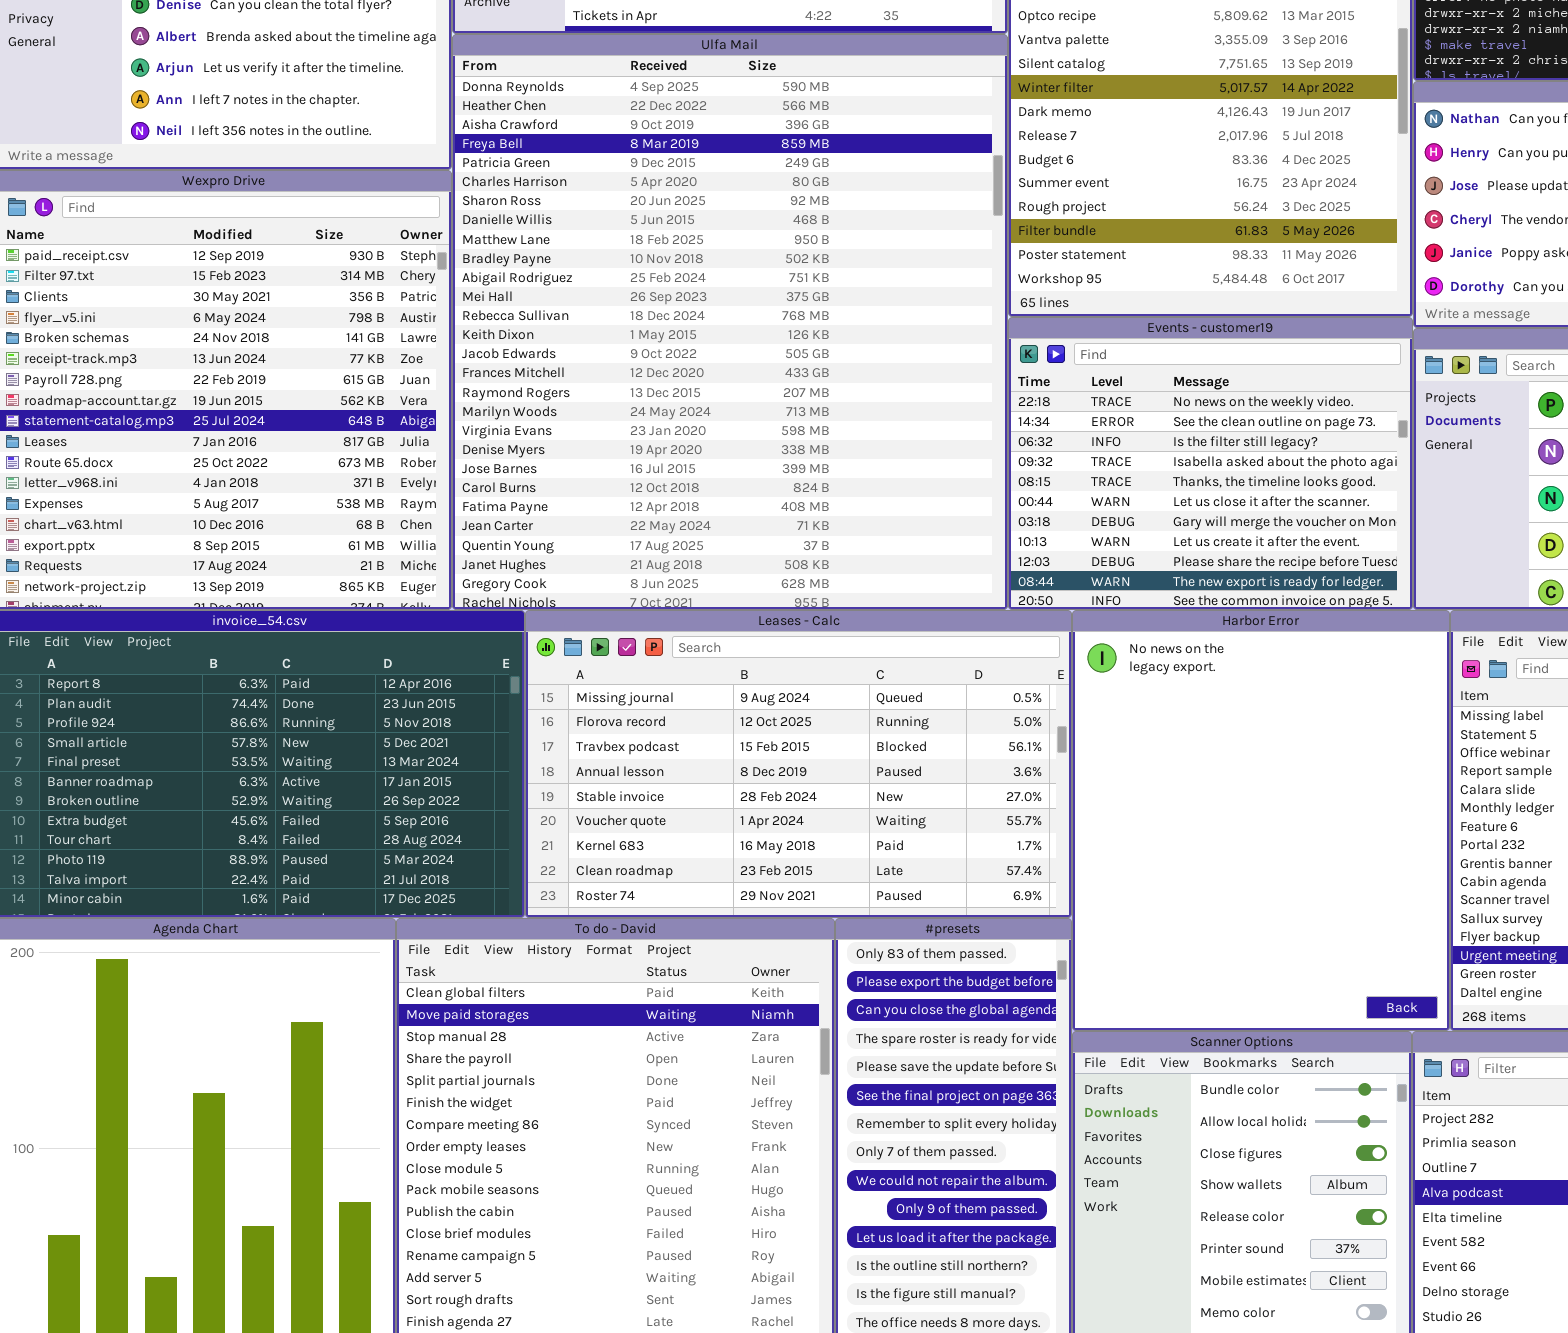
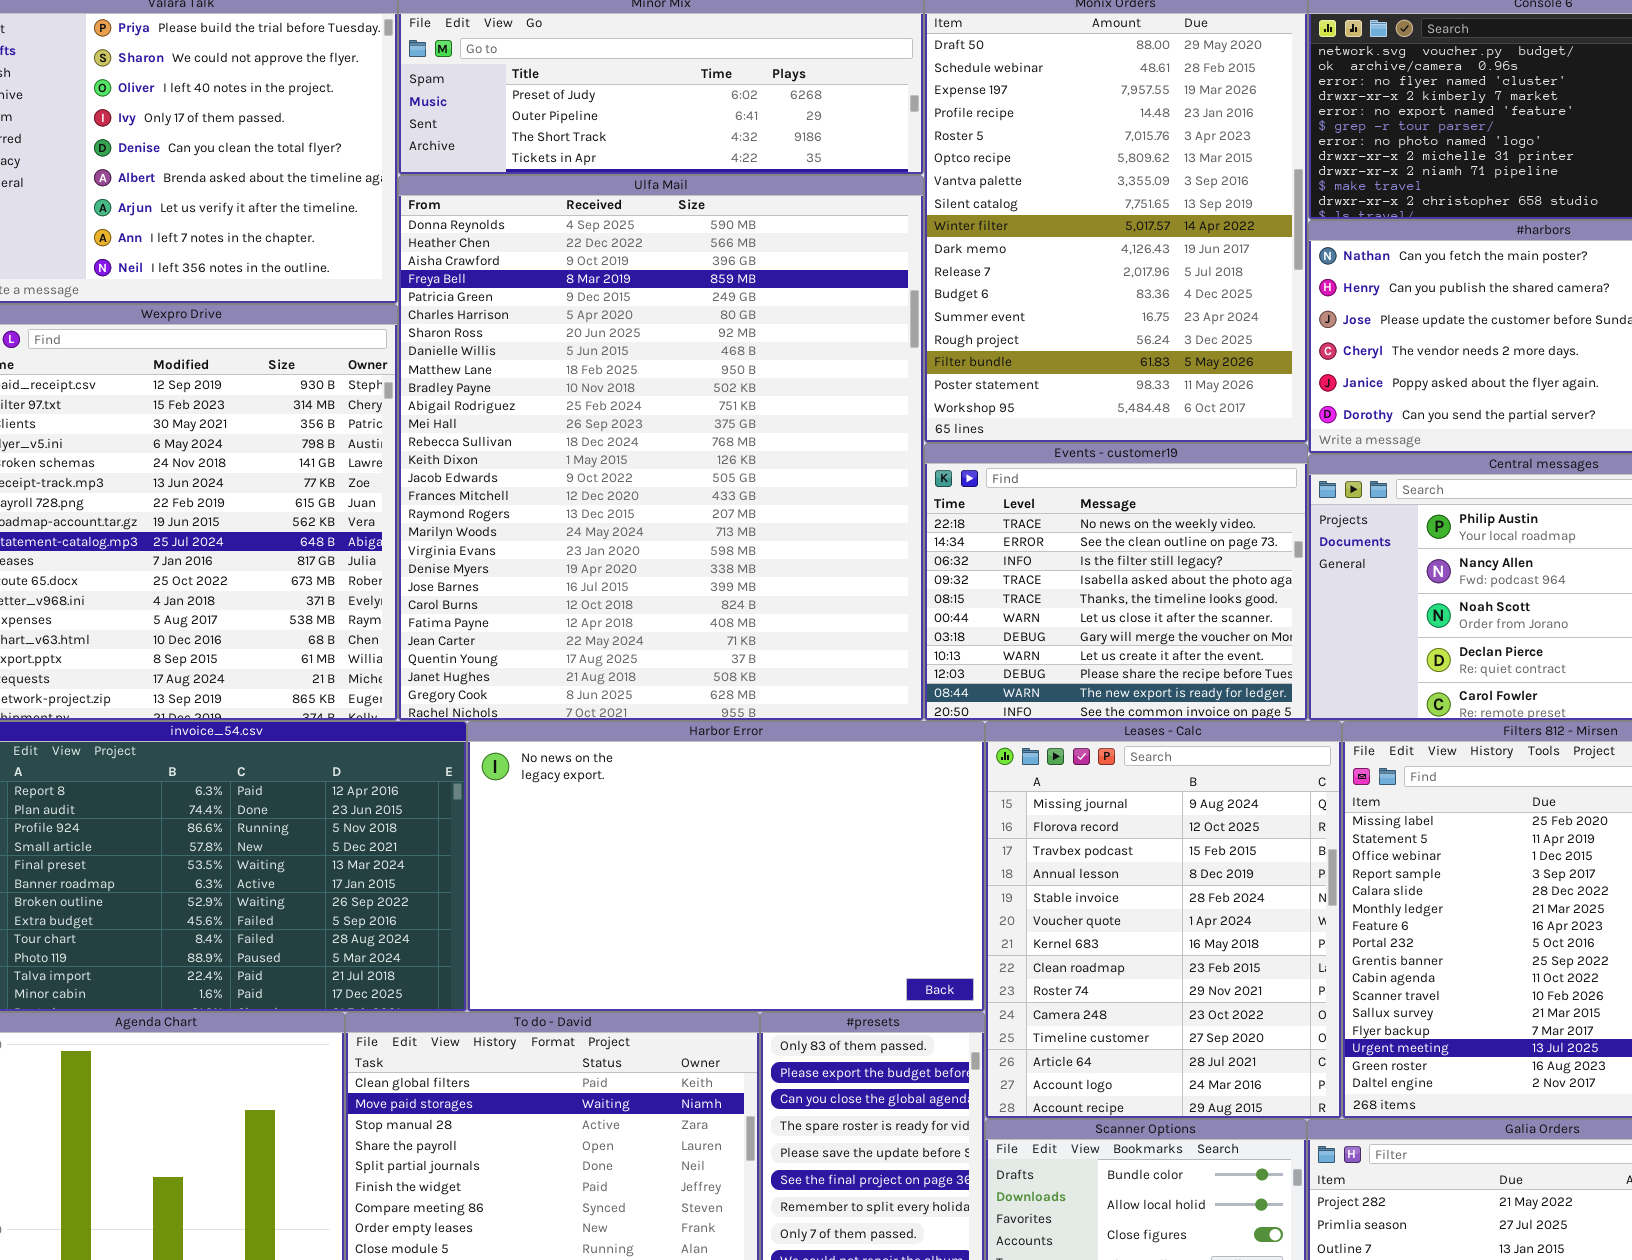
Leases - Calc: [525,610,1072,918] -> [985,721,1342,1119], moved, resized
Harbor Error: [1072,610,1450,1031] -> [467,721,985,1012], moved, resized

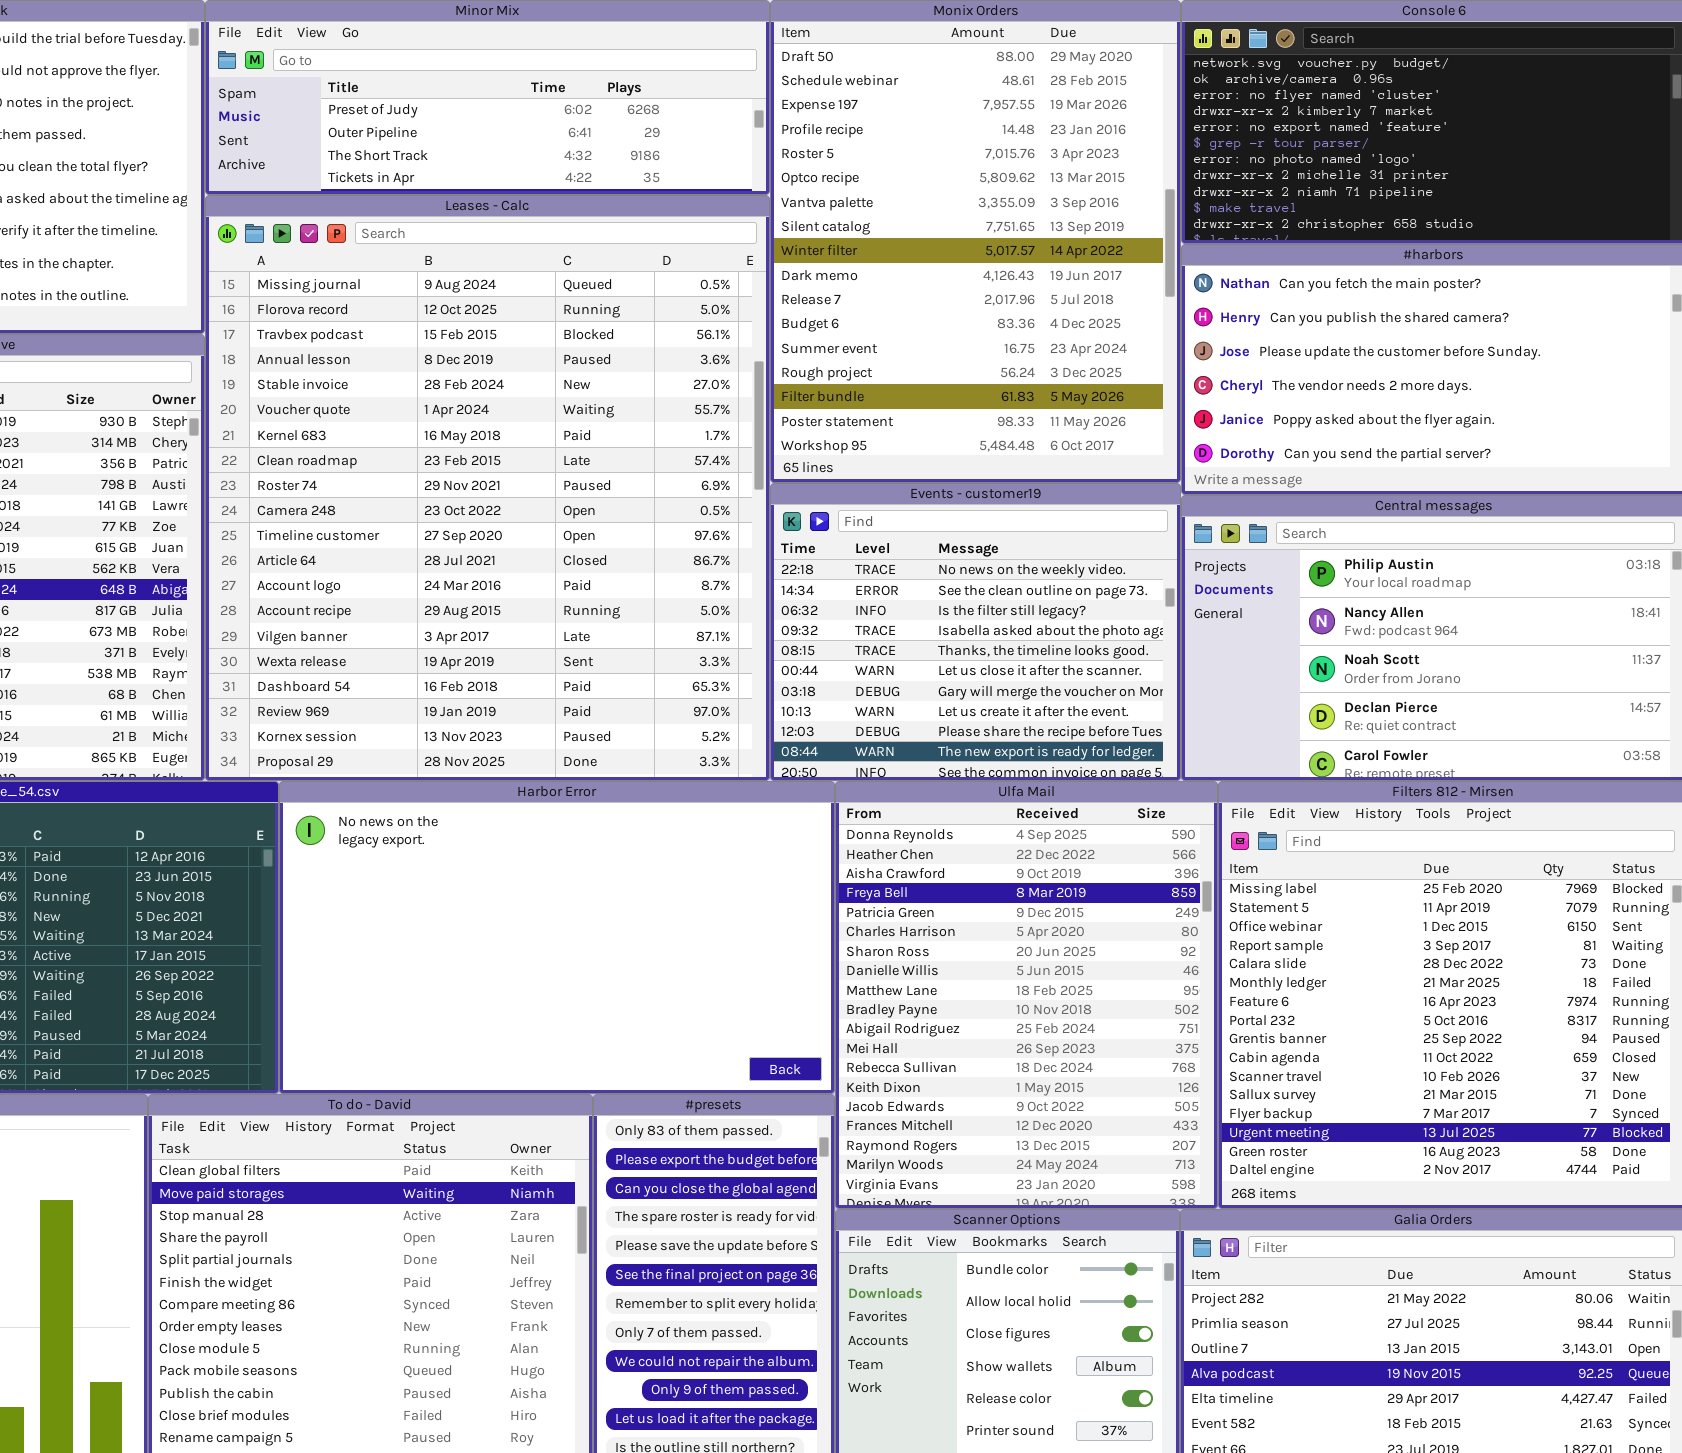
Ulfa Mail: [398,175,924,721] -> [835,781,1218,1209], moved, resized
Leases - Calc: [985,721,1342,1119] -> [205,195,770,781], moved, resized

